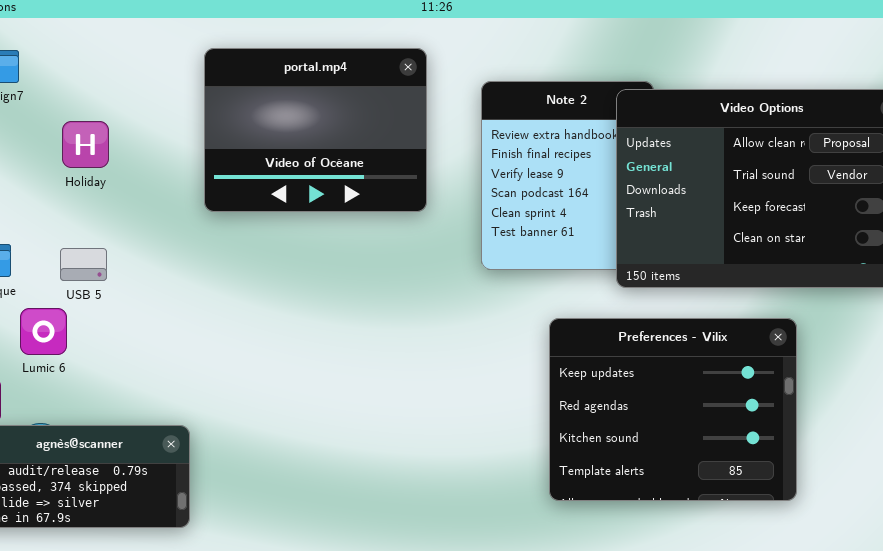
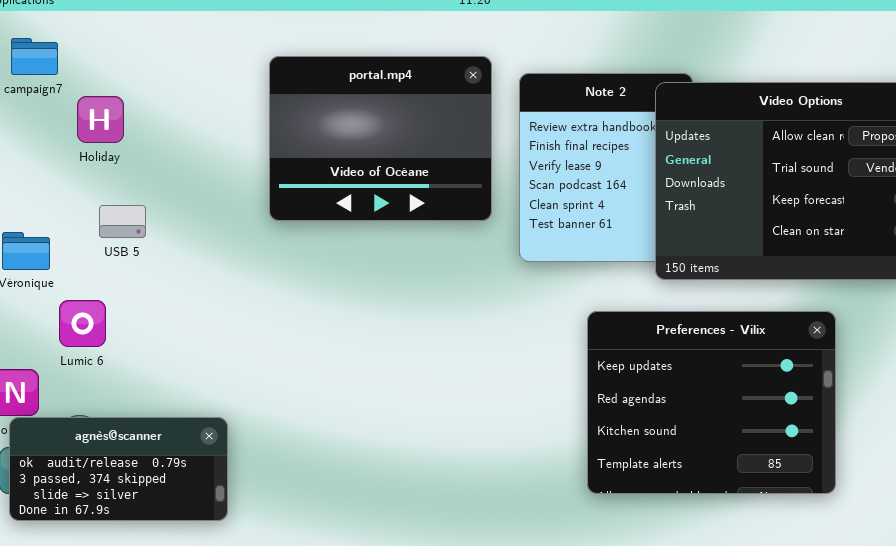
portal.mp4: [204,48,427,212] -> [269,56,492,221], moved
Holiday: [62,121,109,168] -> [77,96,124,143], moved
USB 5: [60,248,107,281] -> [99,205,146,238], moved

